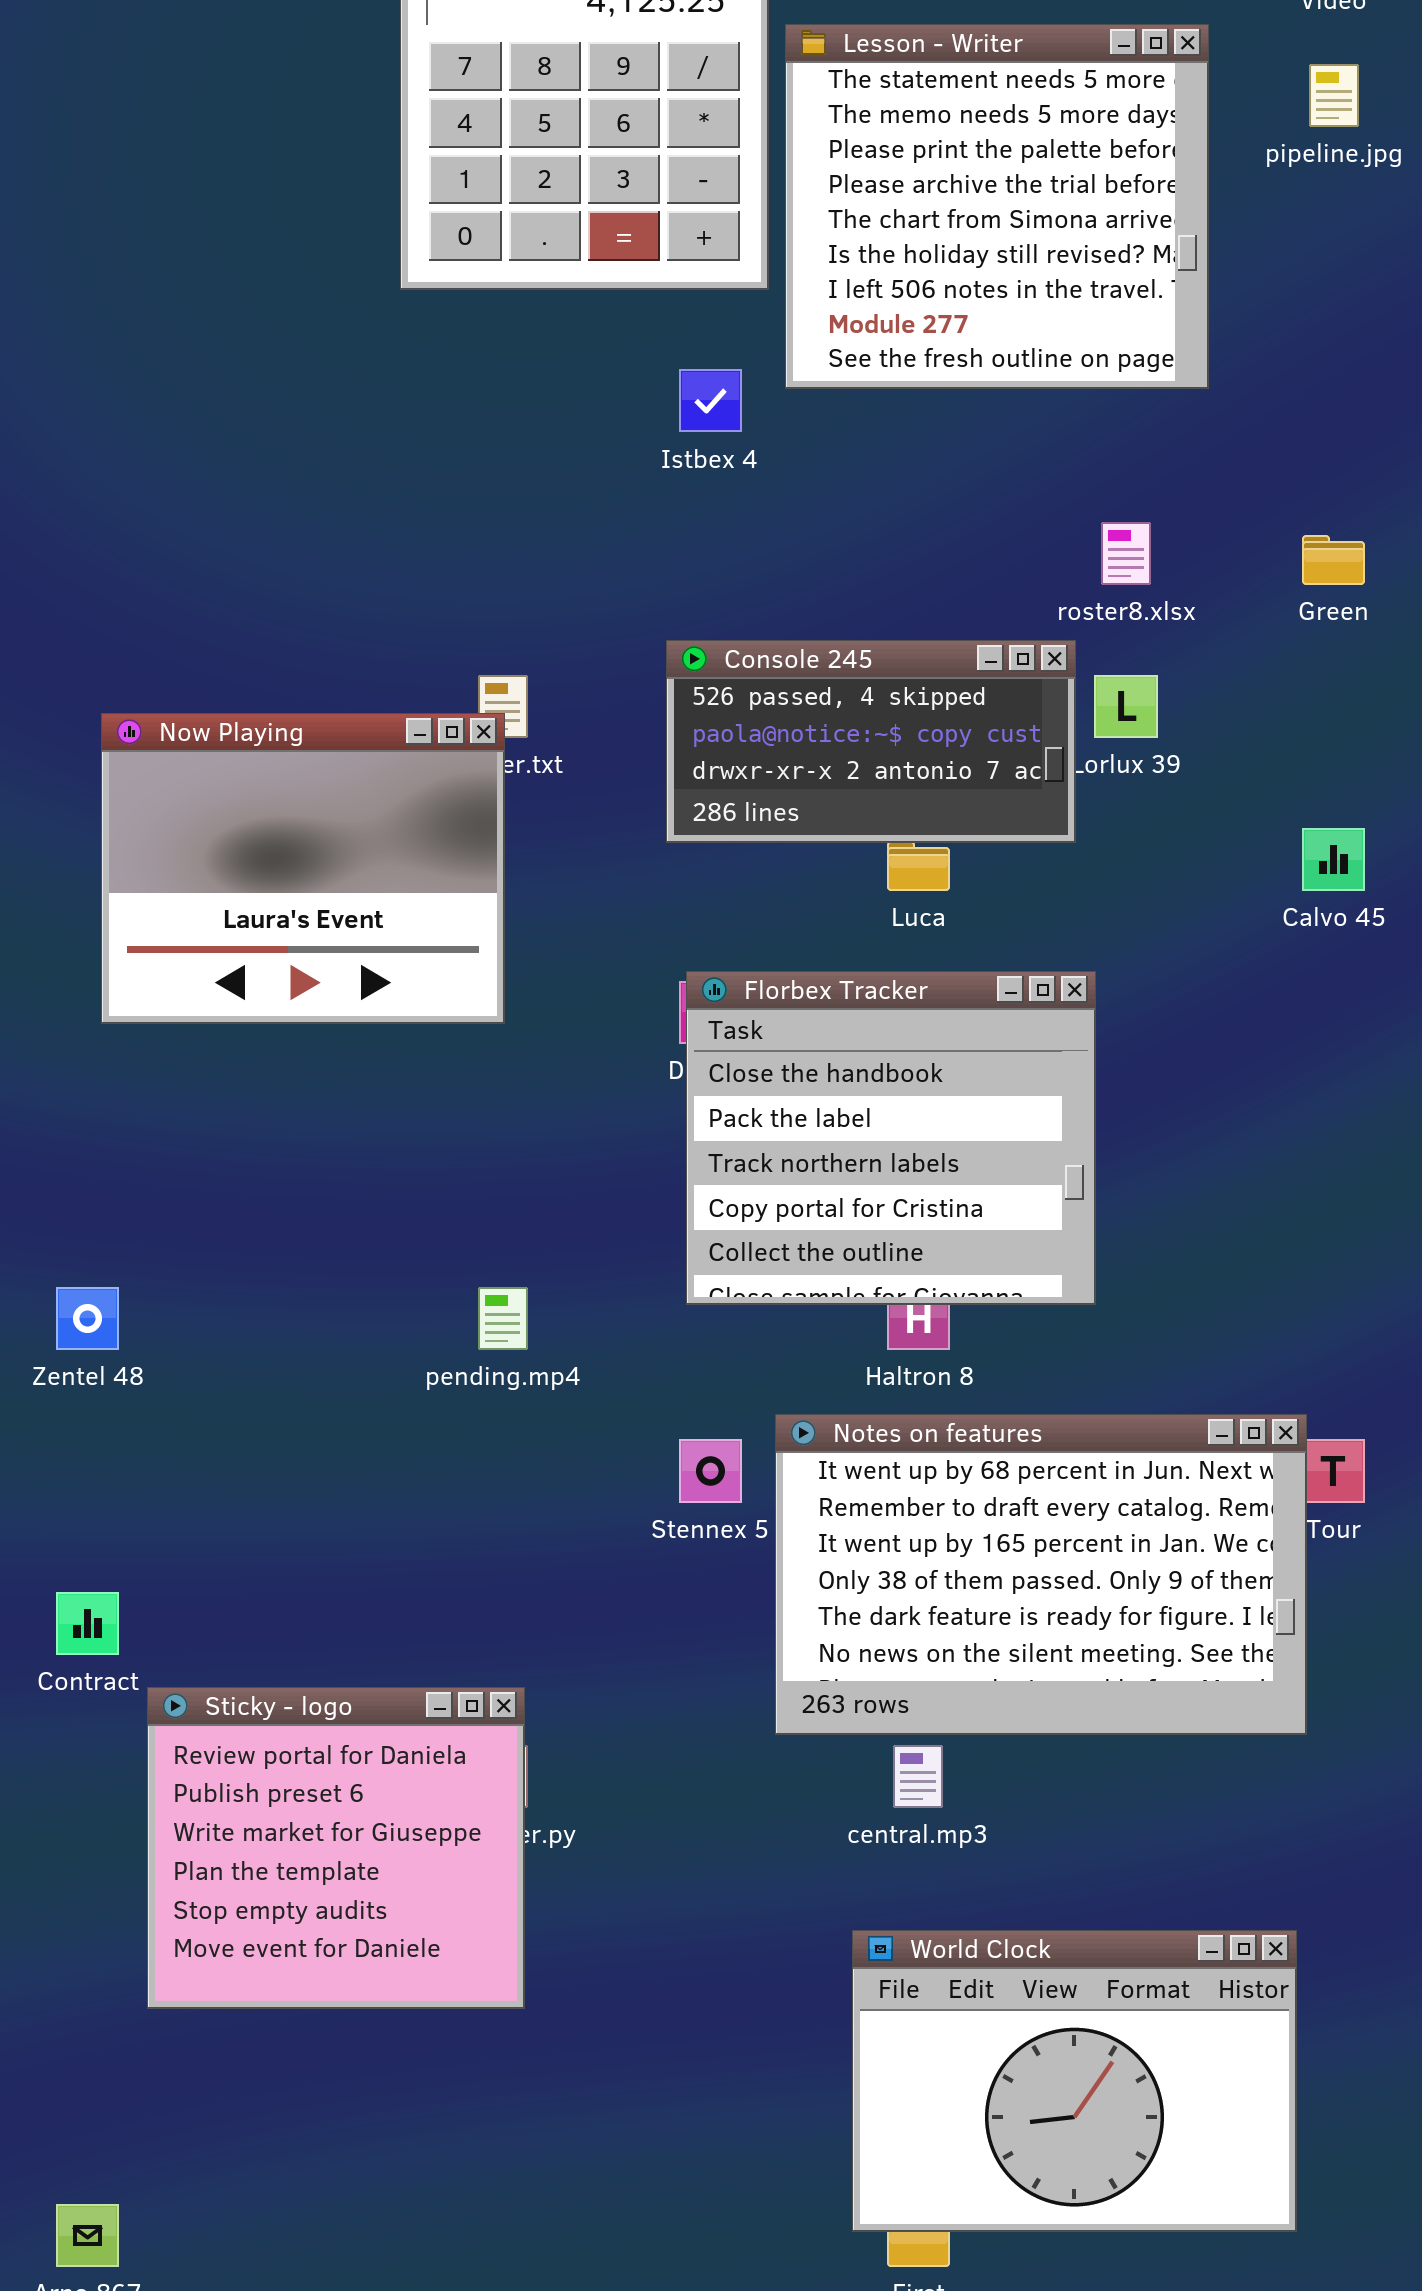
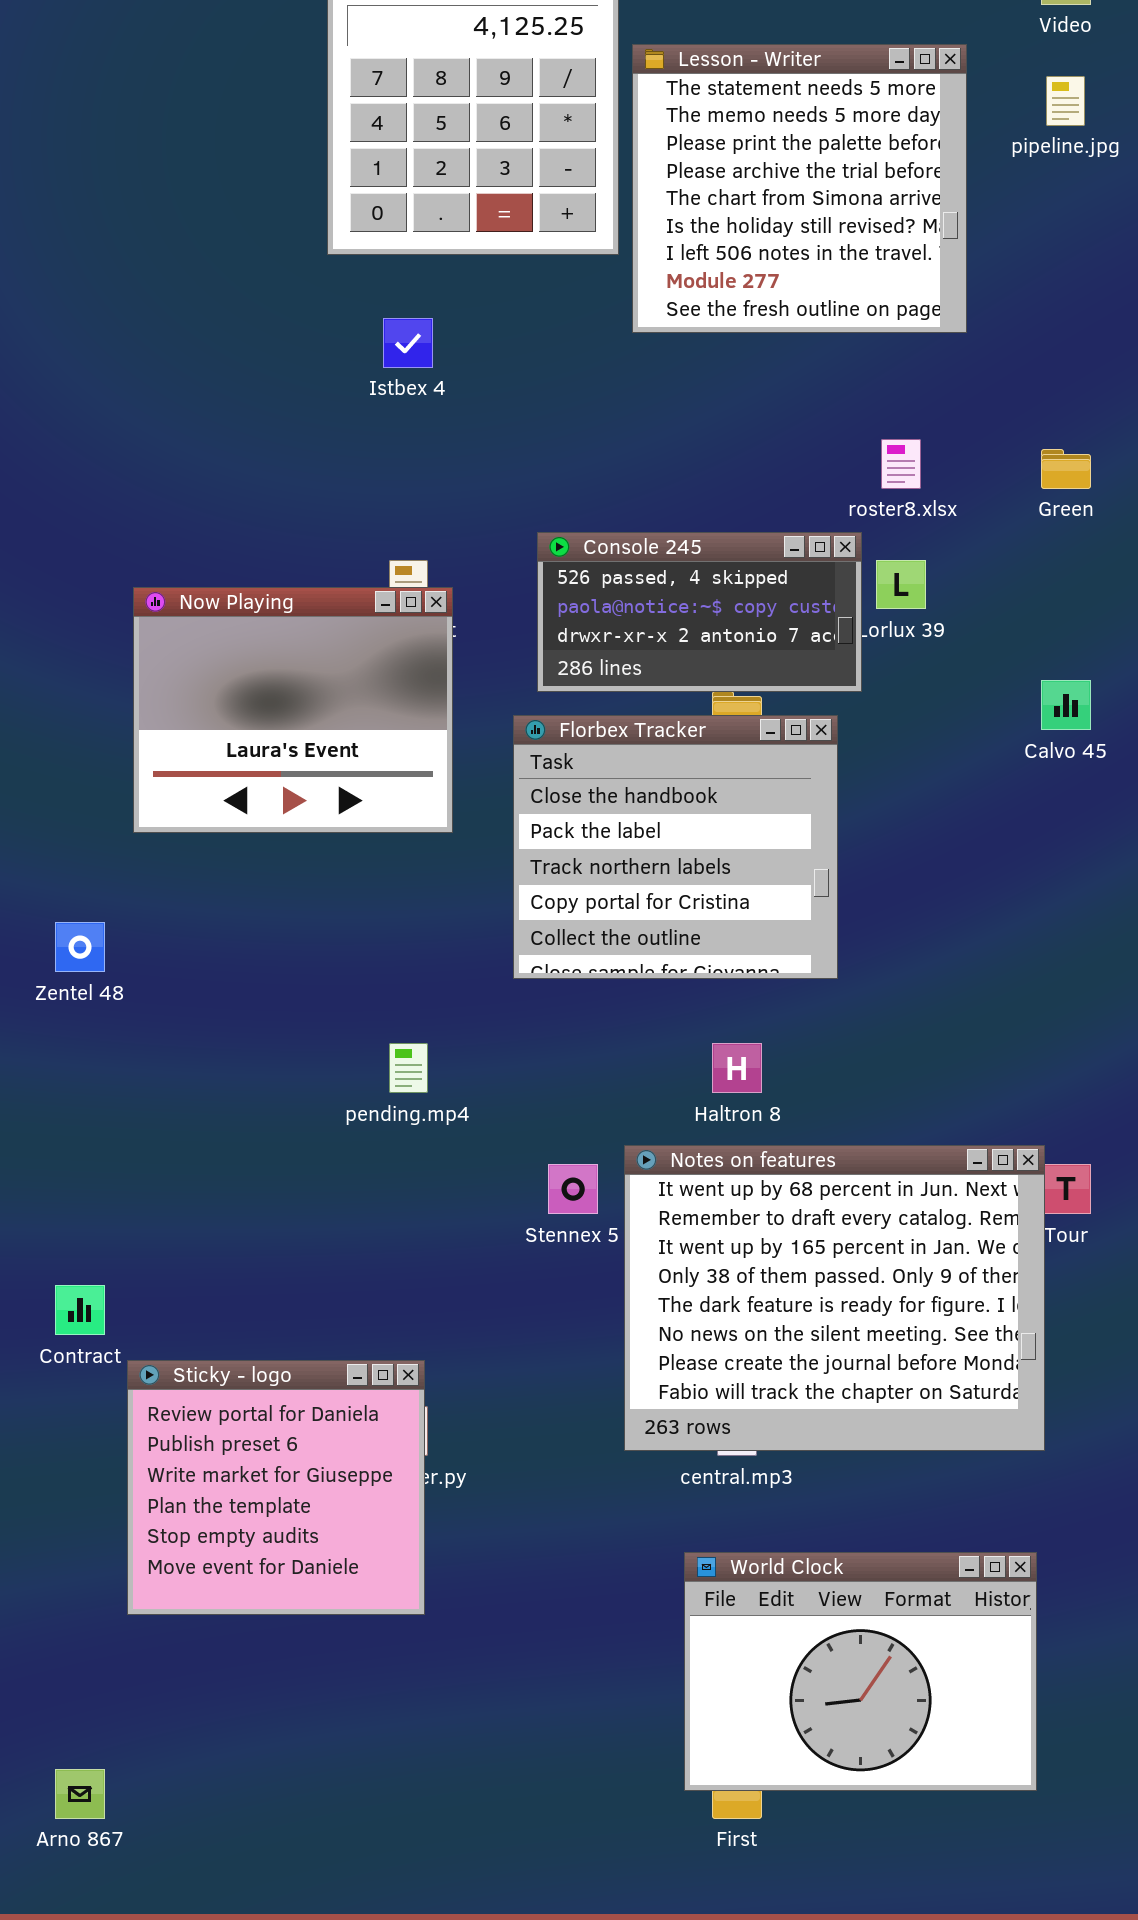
Istbex 4: [679,369,742,432] -> [383,318,433,368], moved
Now Playing: [101,713,505,1024] -> [133,587,453,833], moved
Florbex Tracker: [686,971,1096,1305] -> [513,715,838,979], moved
Zentel 48: [56,1287,119,1350] -> [55,922,105,972], moved
Notes on features: [775,1414,1307,1735] -> [624,1145,1045,1451], resized

